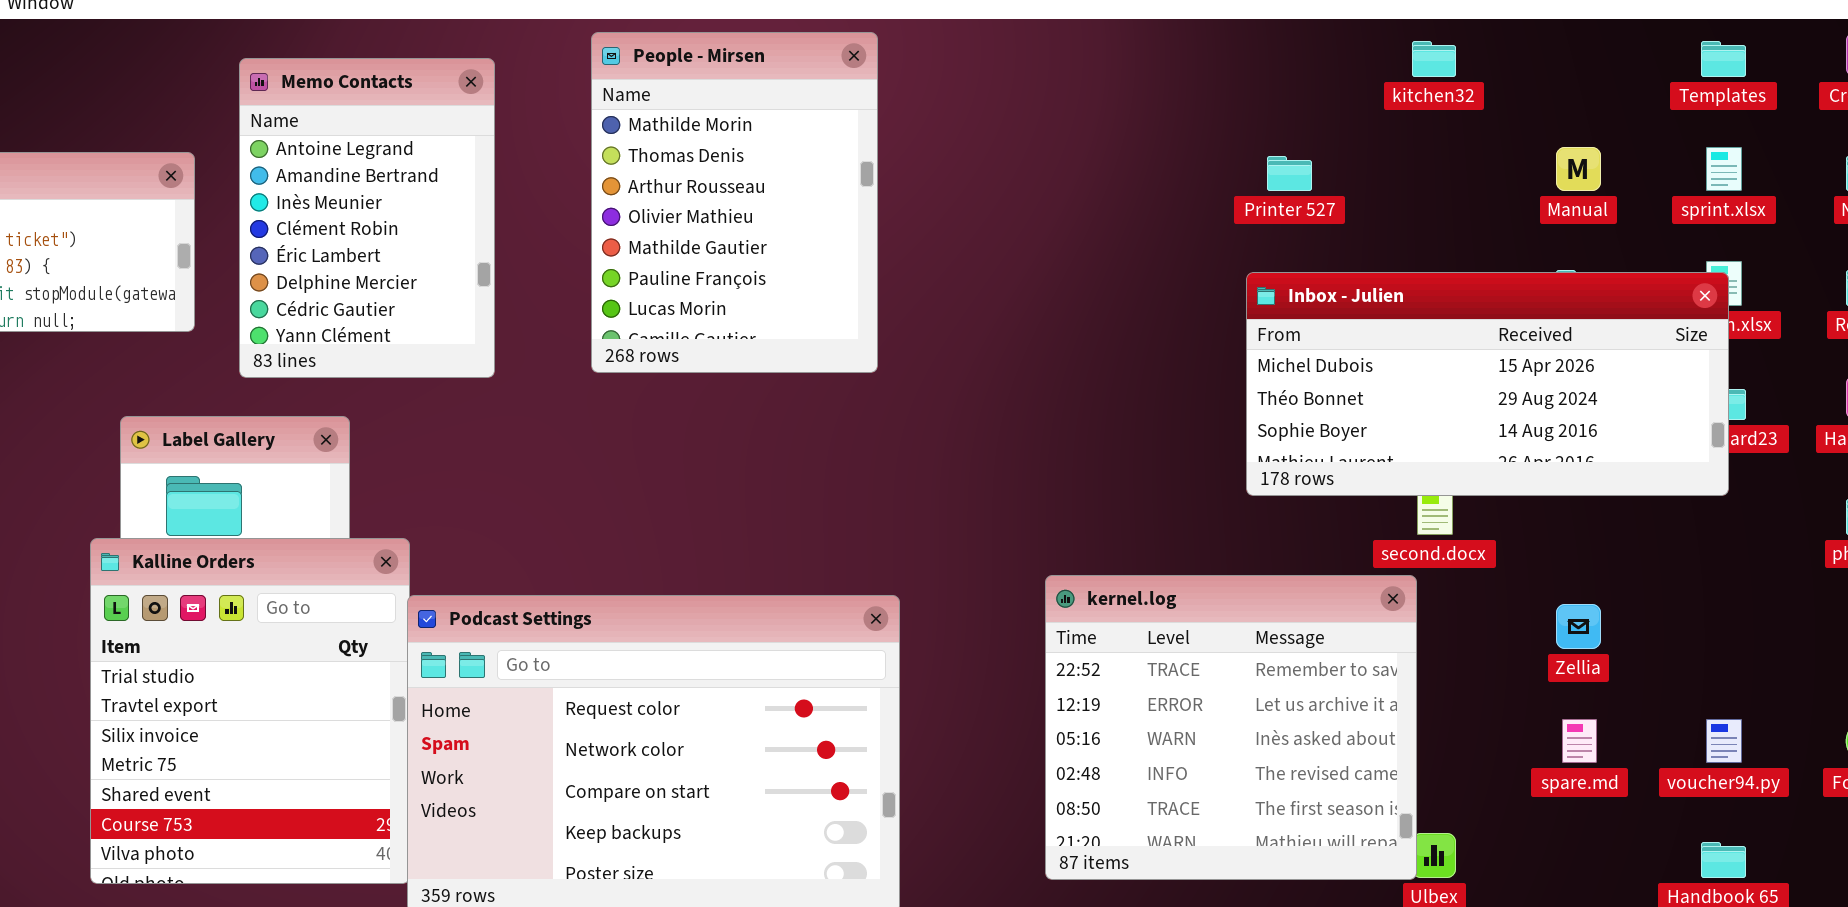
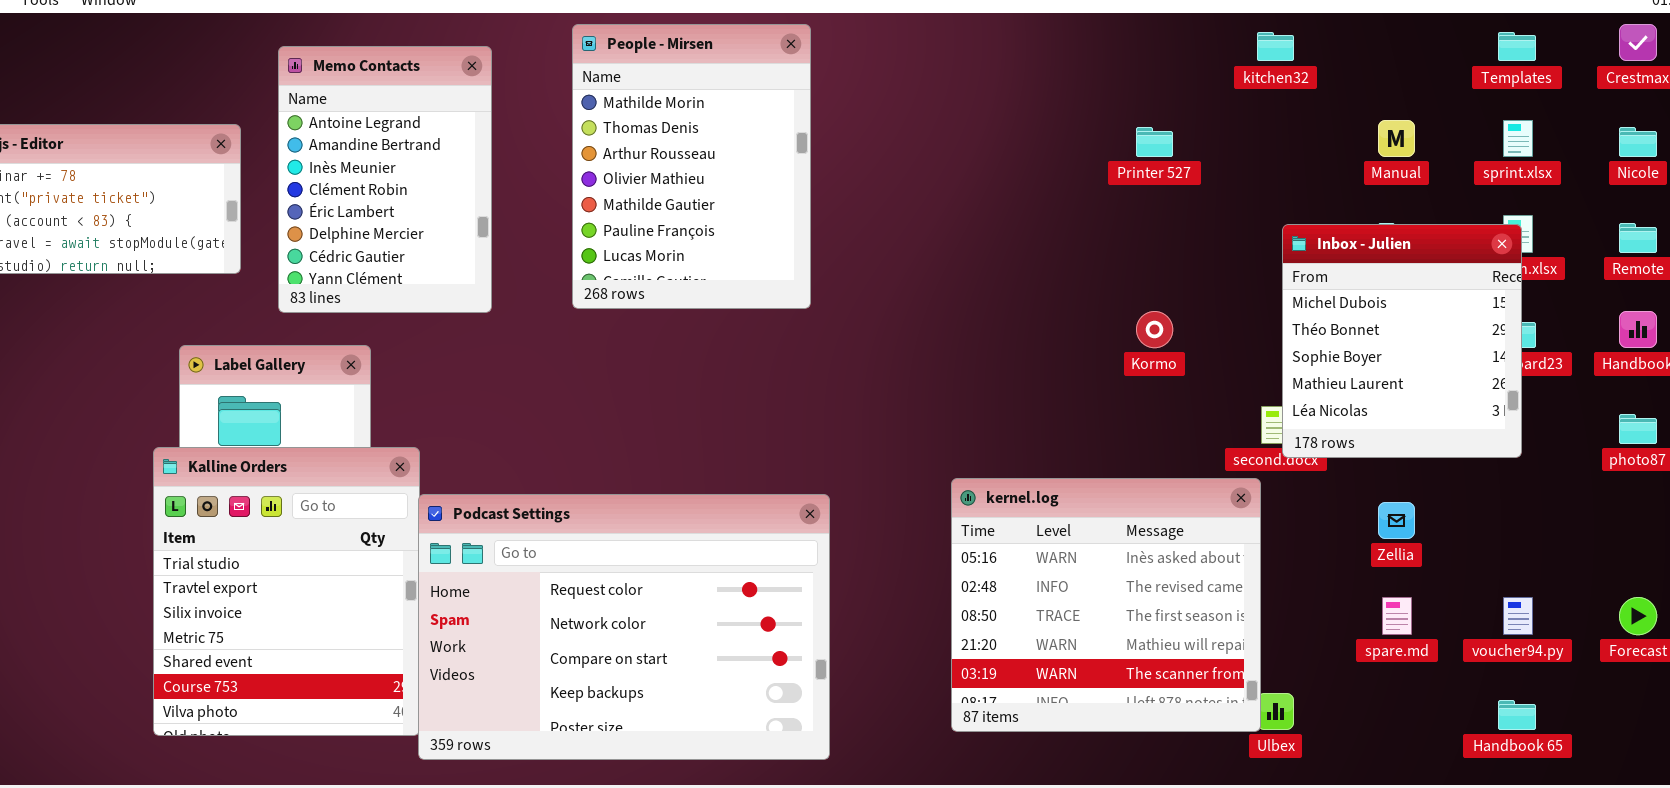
Inbox - Julien: [1246,272,1729,496] -> [1282,224,1522,458], resized
kernel.log: [1045,575,1417,880] -> [951,478,1261,732], scrolled down 2 rows

